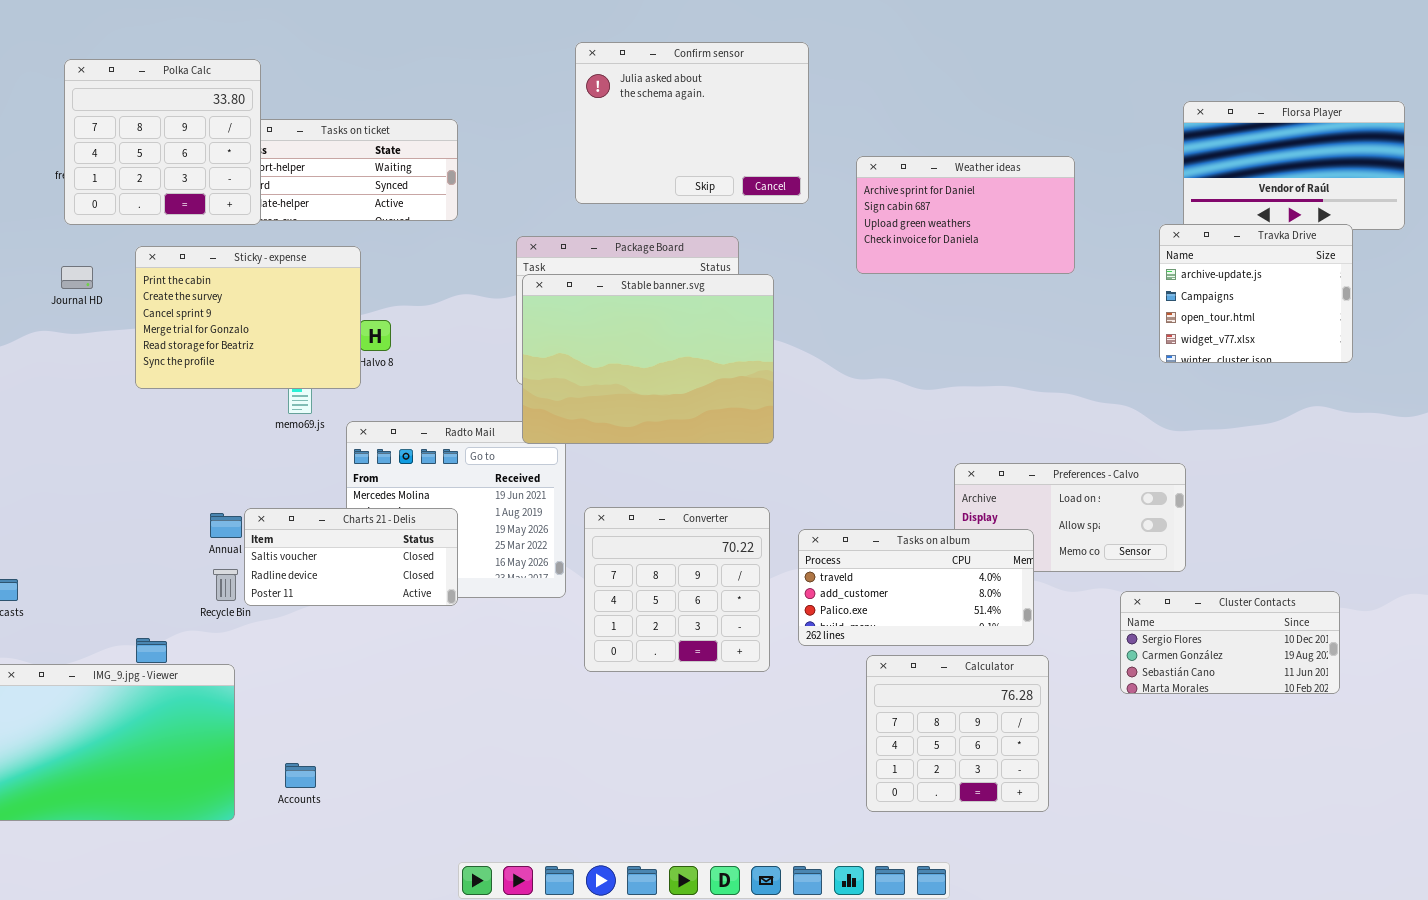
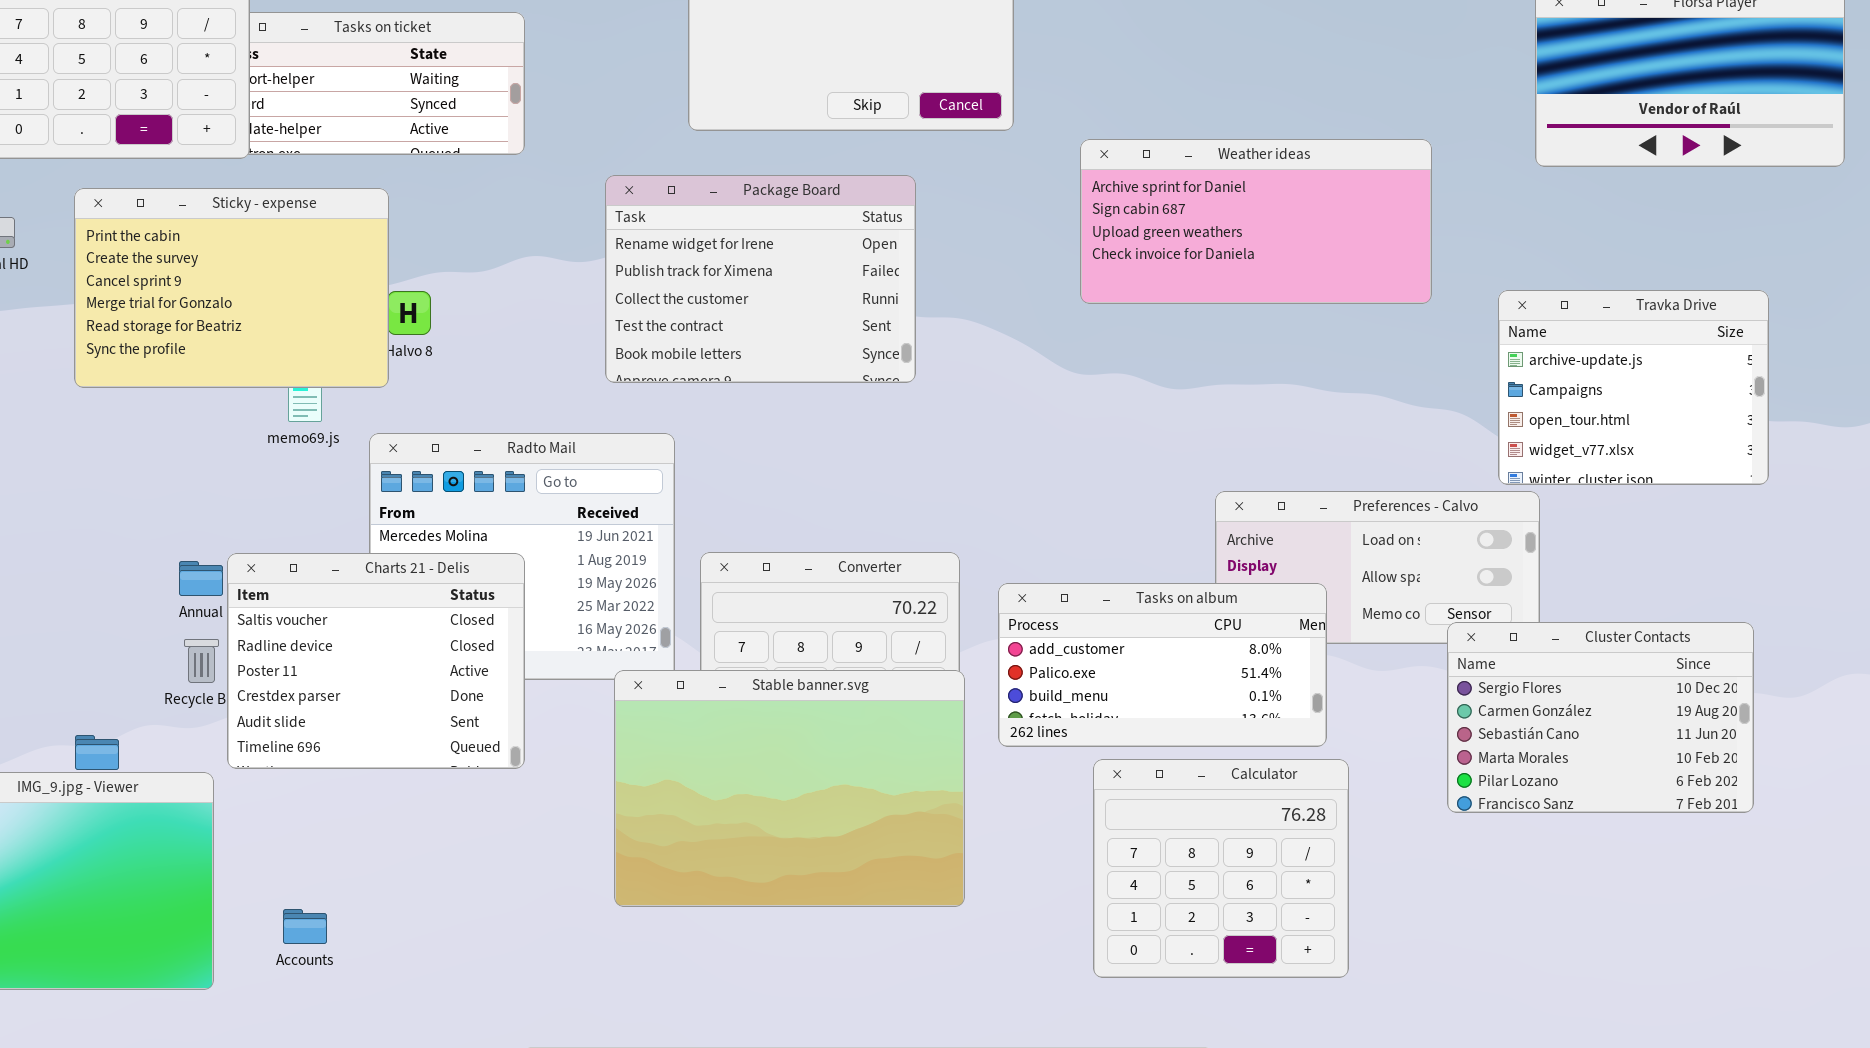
Weather ideas: [856,156,1075,274] -> [1080,139,1432,304], moved, resized
Travka Drive: [1159,224,1353,363] -> [1498,290,1769,485], moved
Stable banner.svg: [522,274,774,444] -> [614,670,965,907], moved
Charts 21 - Delis: [244,508,458,606] -> [227,553,525,769], resized
Tasks on album: [798,529,1034,646] -> [998,583,1327,747], scrolled down 1 row
Cluster Contacts: [1120,591,1340,694] -> [1447,622,1754,813], resized

